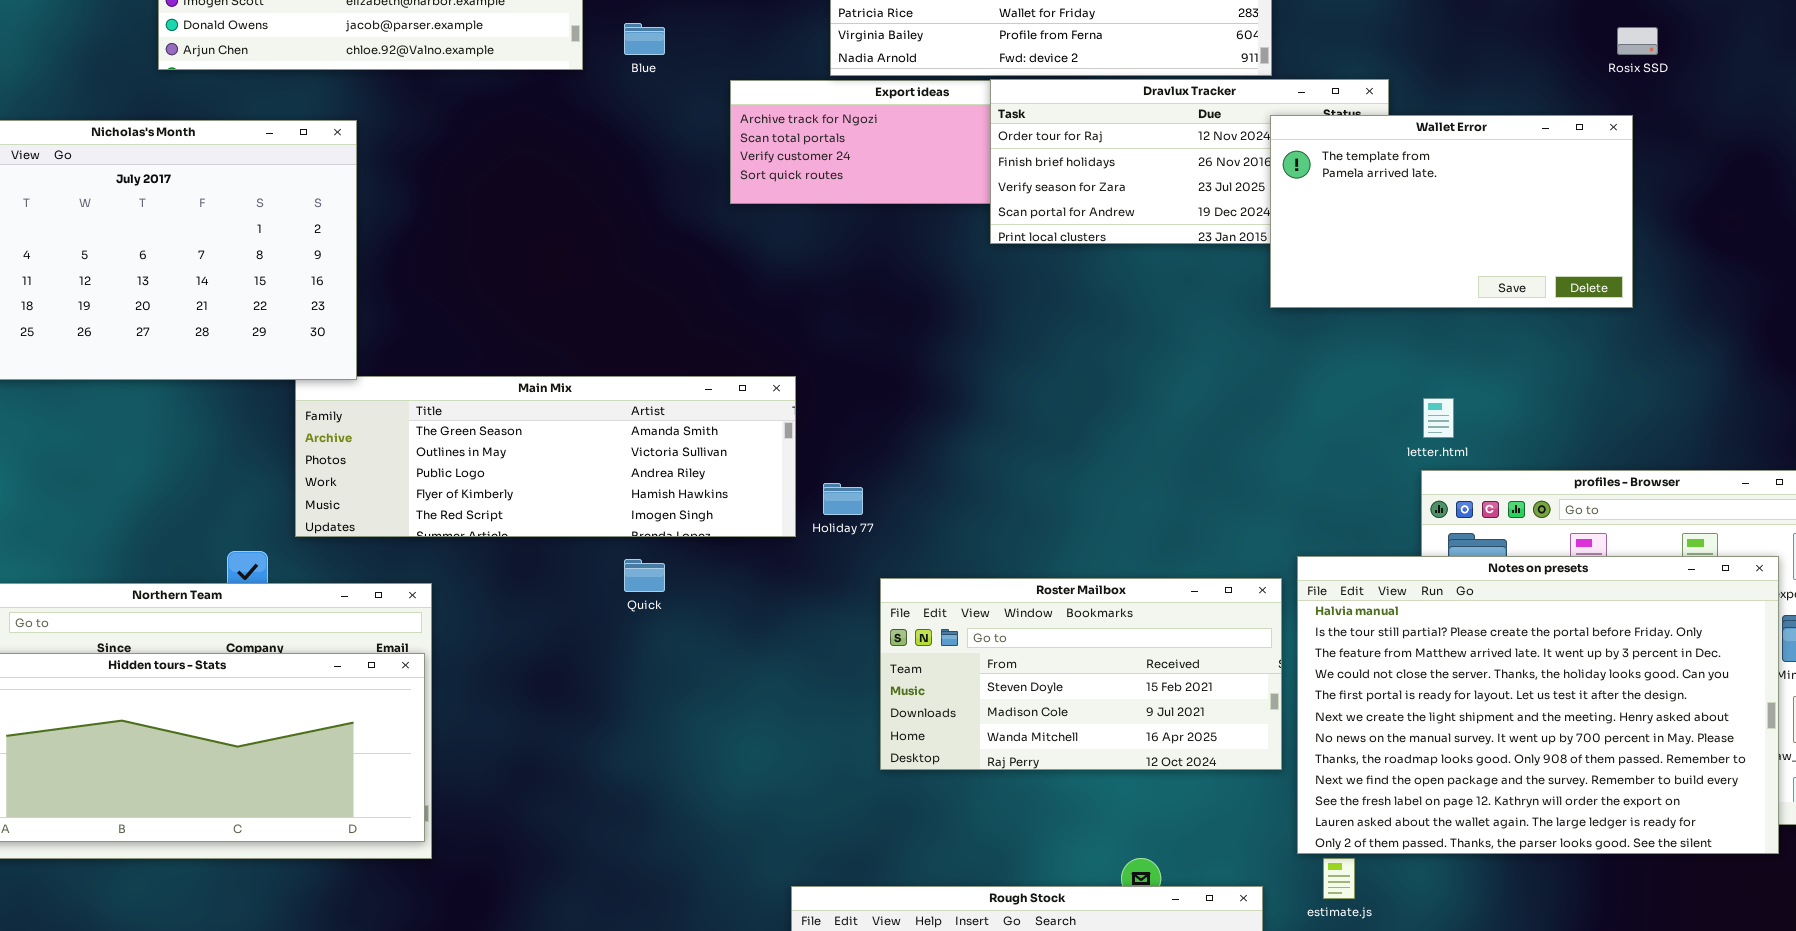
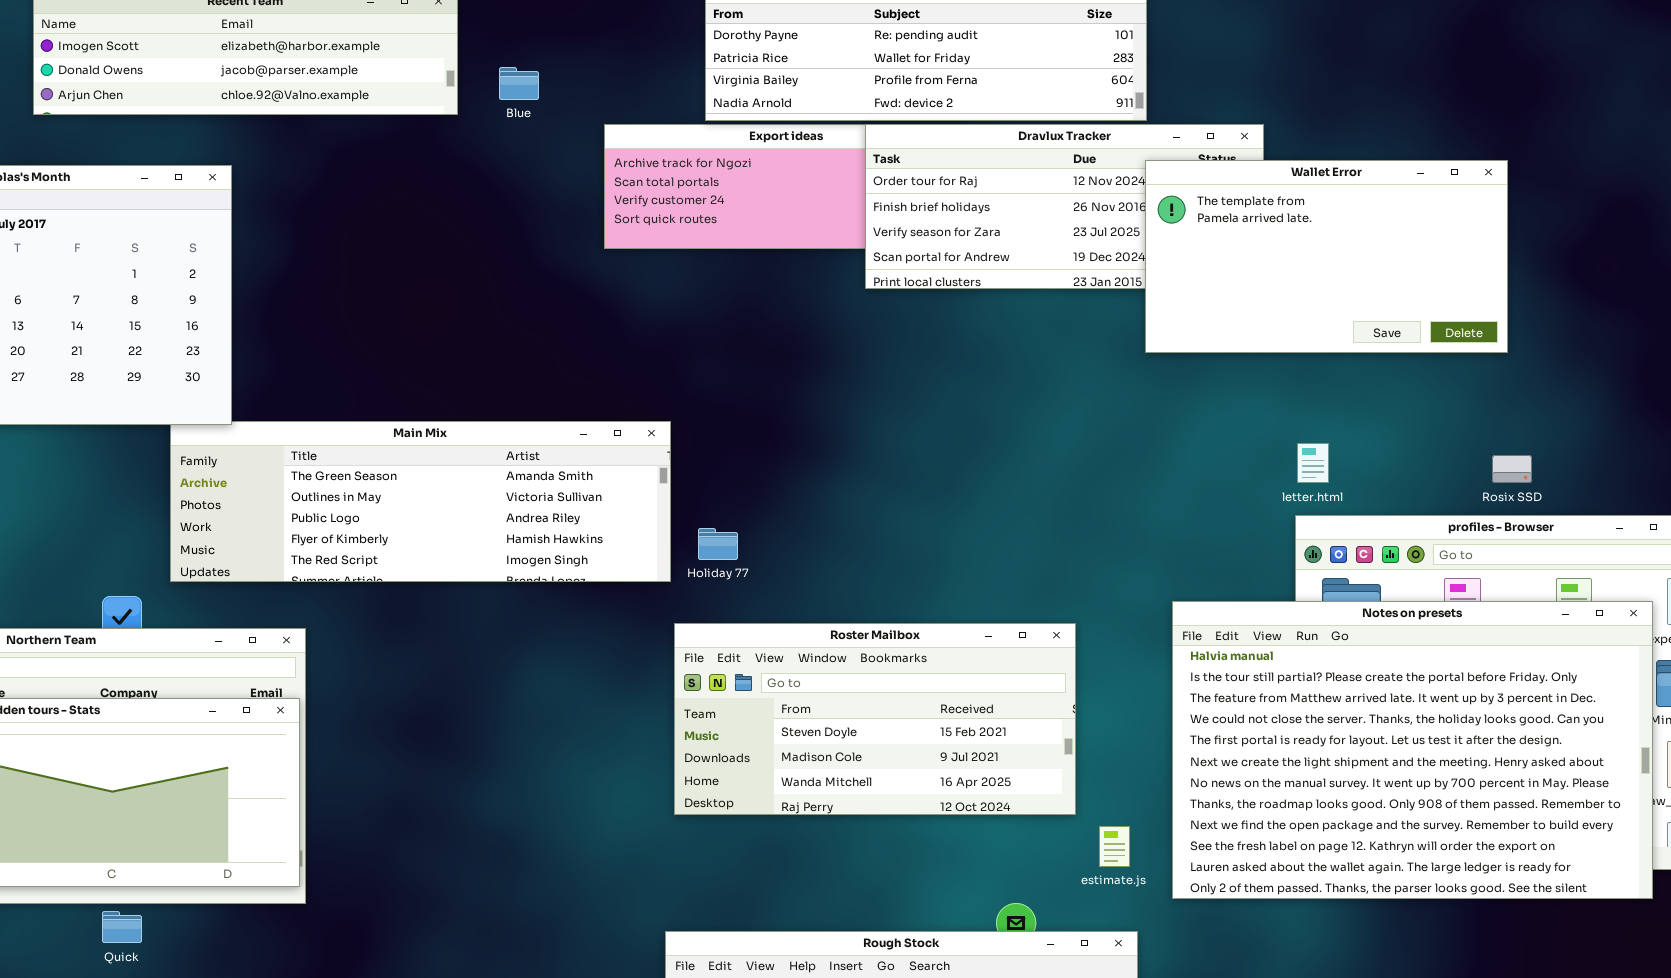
Rosix SSD: [1617,27,1658,55] -> [1492,455,1532,483], moved
Quick: [624,559,665,592] -> [102,911,142,943], moved
Roster Mailbox: [880,578,1282,770] -> [674,623,1076,815], moved
estimate.js: [1323,858,1355,899] -> [1099,826,1130,867], moved

